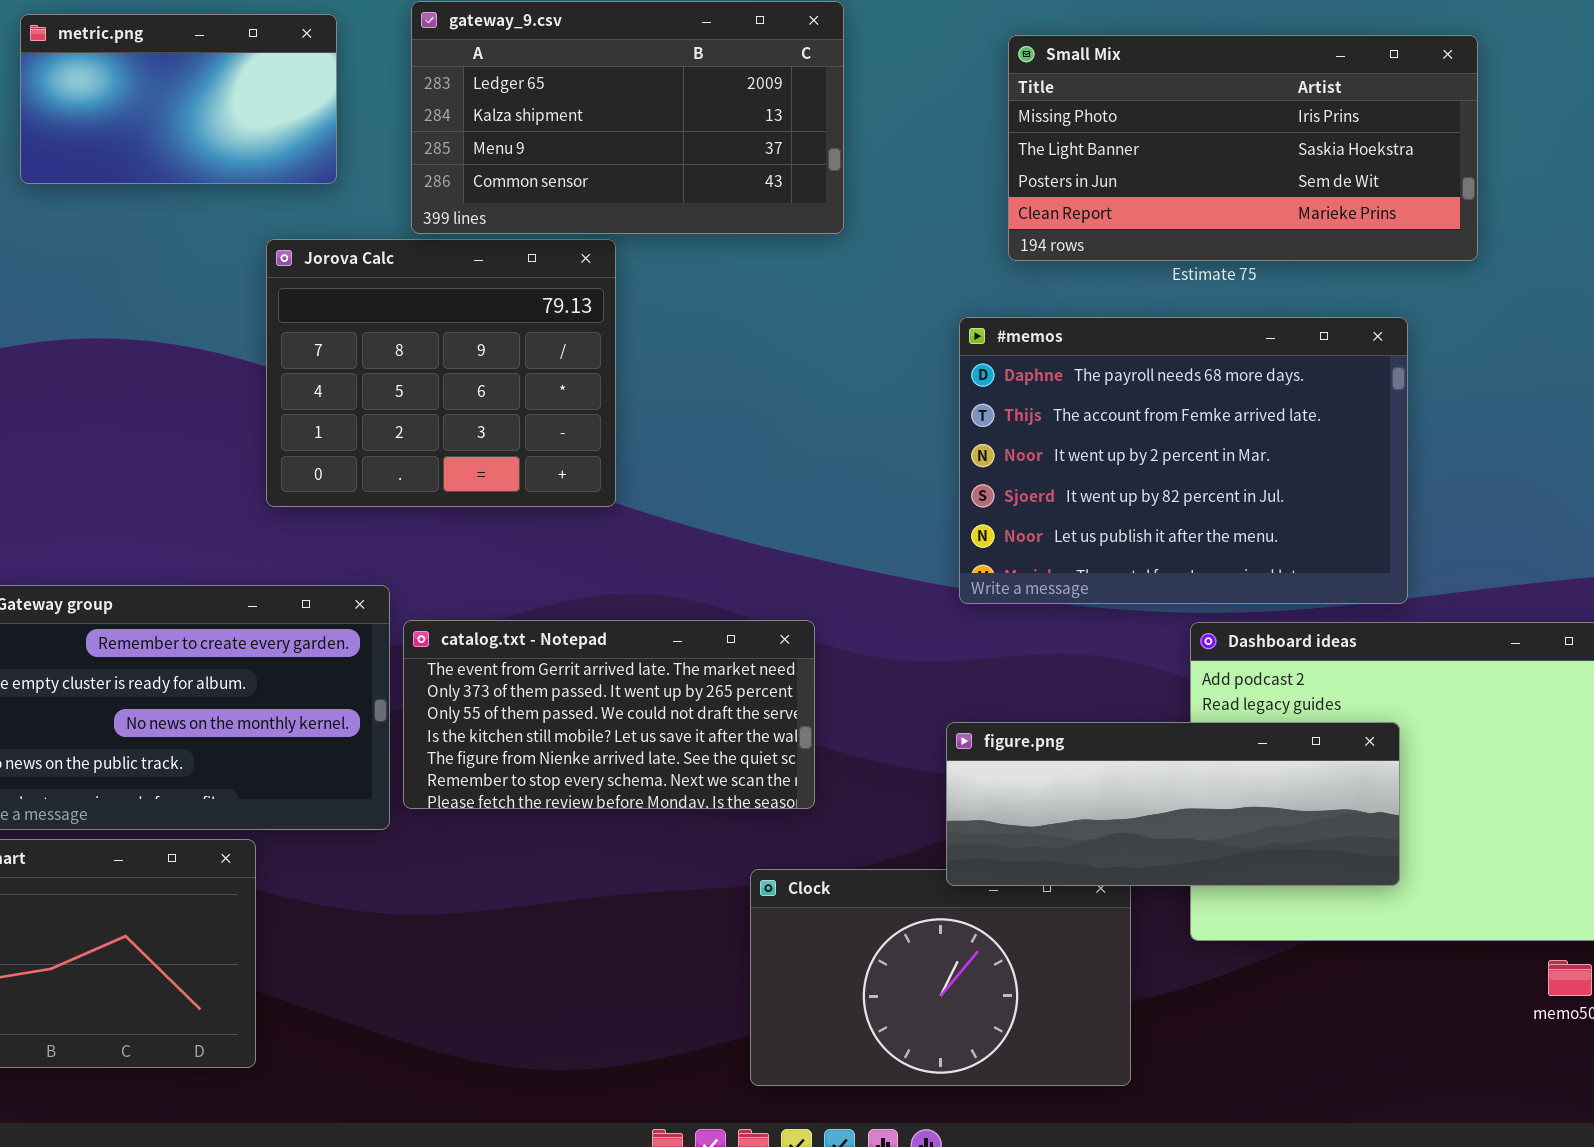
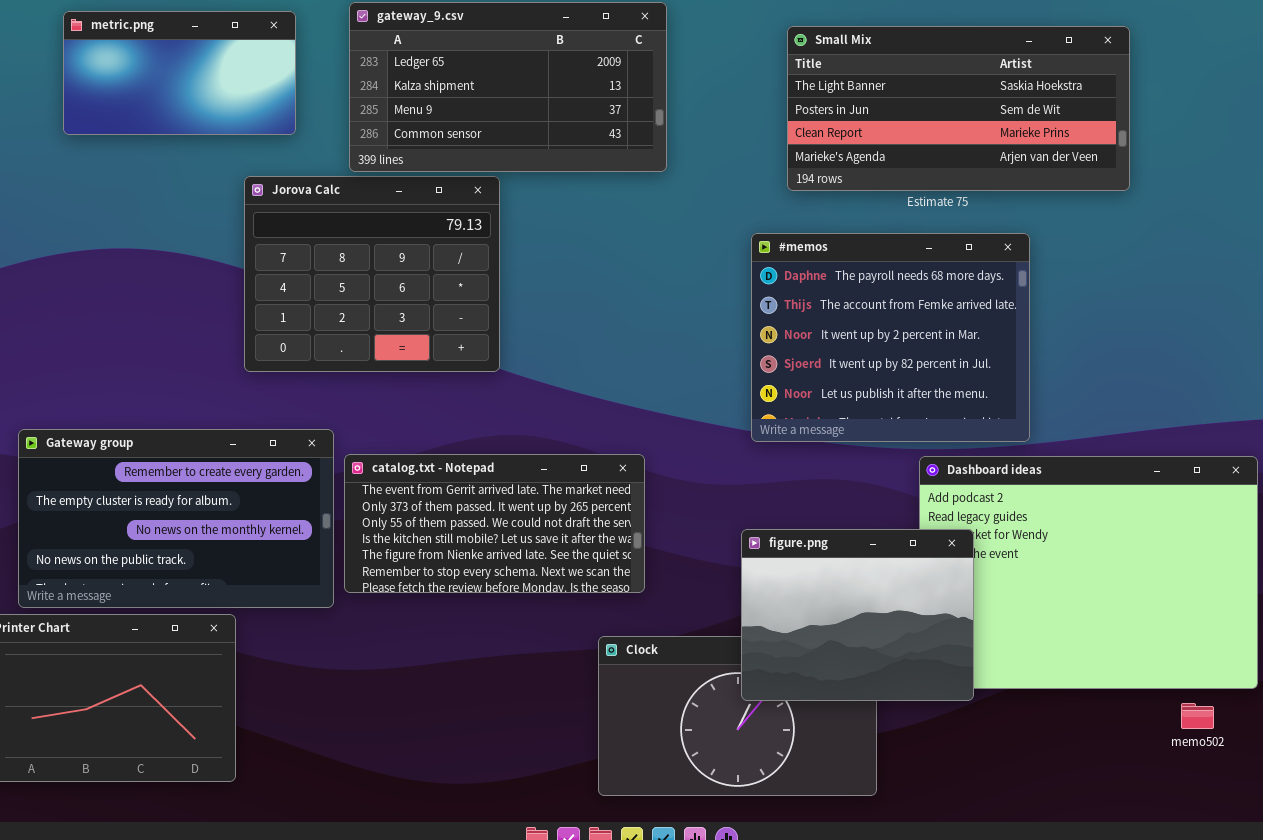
Small Mix: [1008,35,1478,261] -> [787,26,1130,191], scrolled down 1 row
#memos: [959,317,1408,604] -> [751,233,1030,442], resized
figure.png: [946,722,1400,886] -> [741,529,974,701], resized

